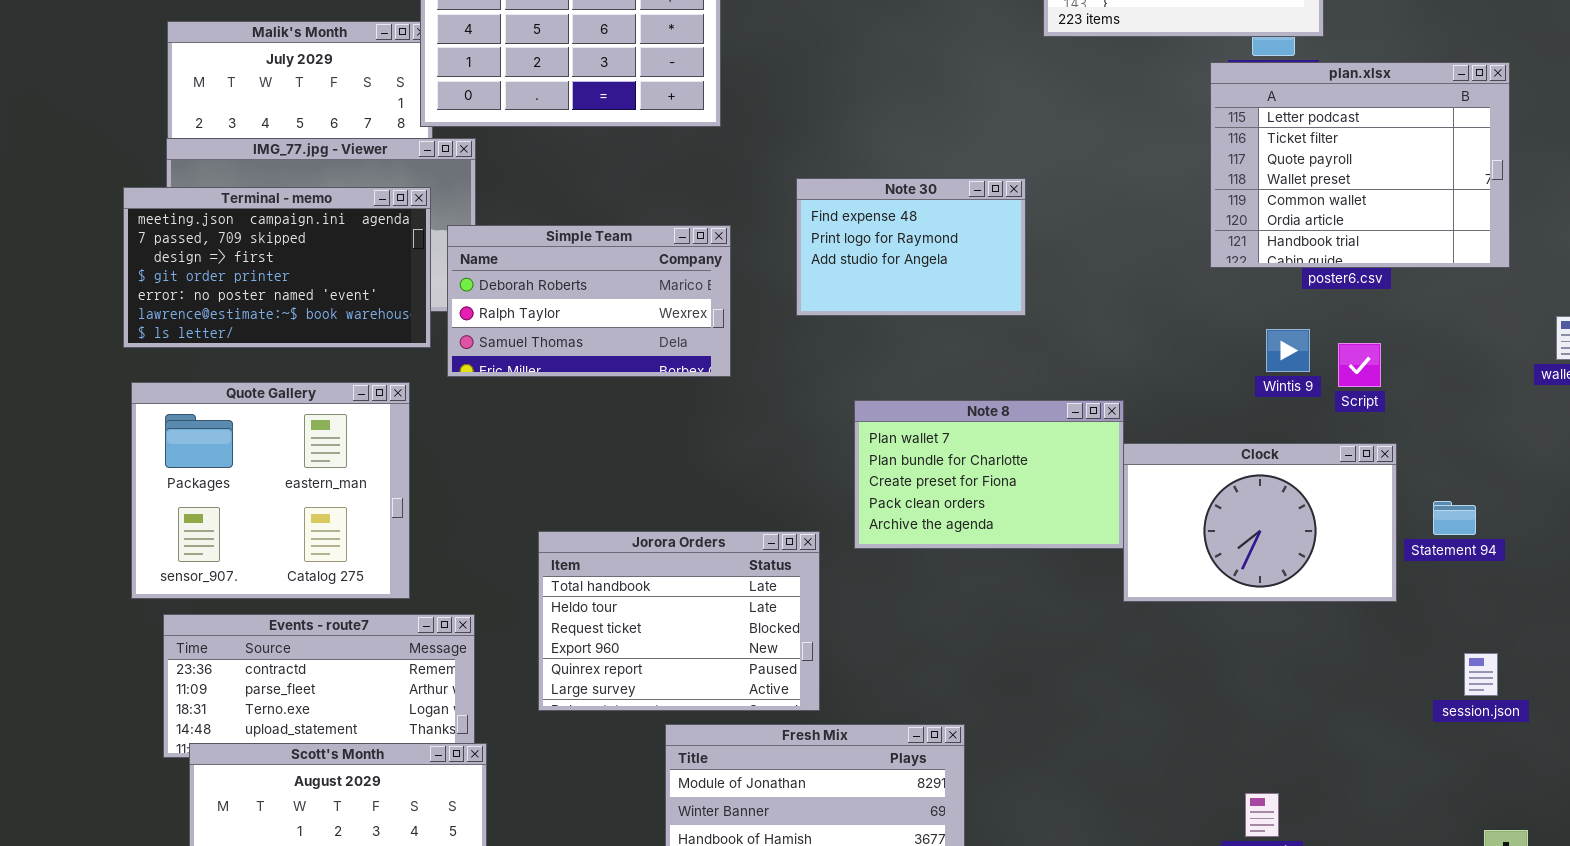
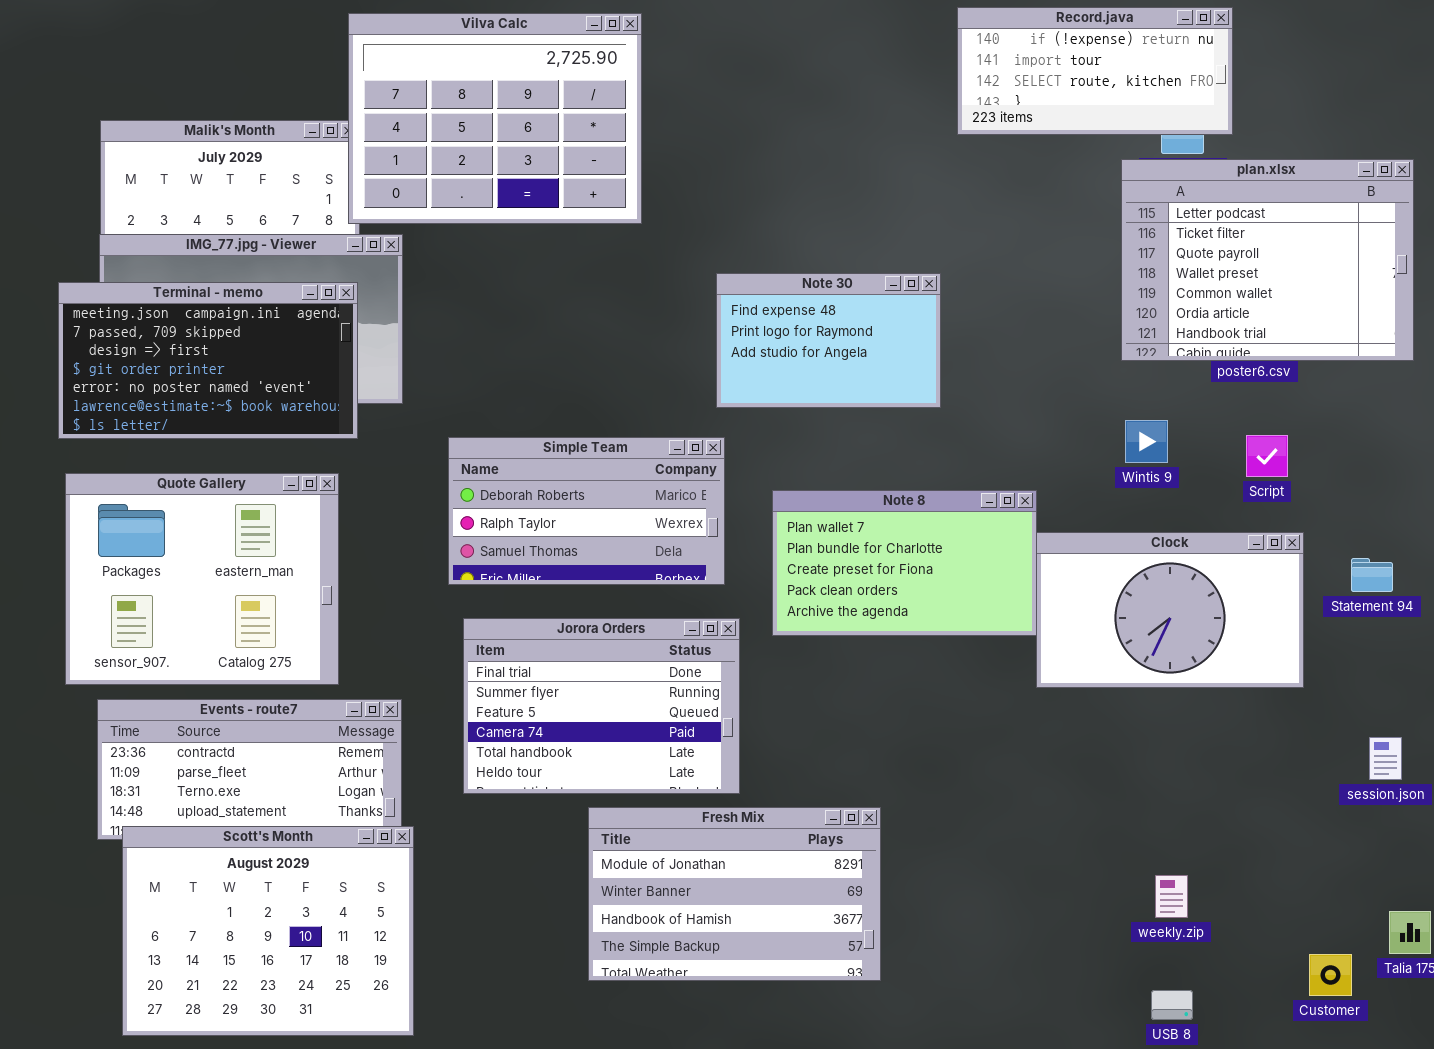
Simple Team: [447,225,731,377] -> [448,437,725,585], moved
Wintis 9: [1266,329,1310,372] -> [1125,420,1168,463], moved
Statement 94: [1433,501,1476,535] -> [1351,558,1393,592], moved
Jorora Orders: [538,531,820,711] -> [463,618,740,794], scrolled up 4 rows

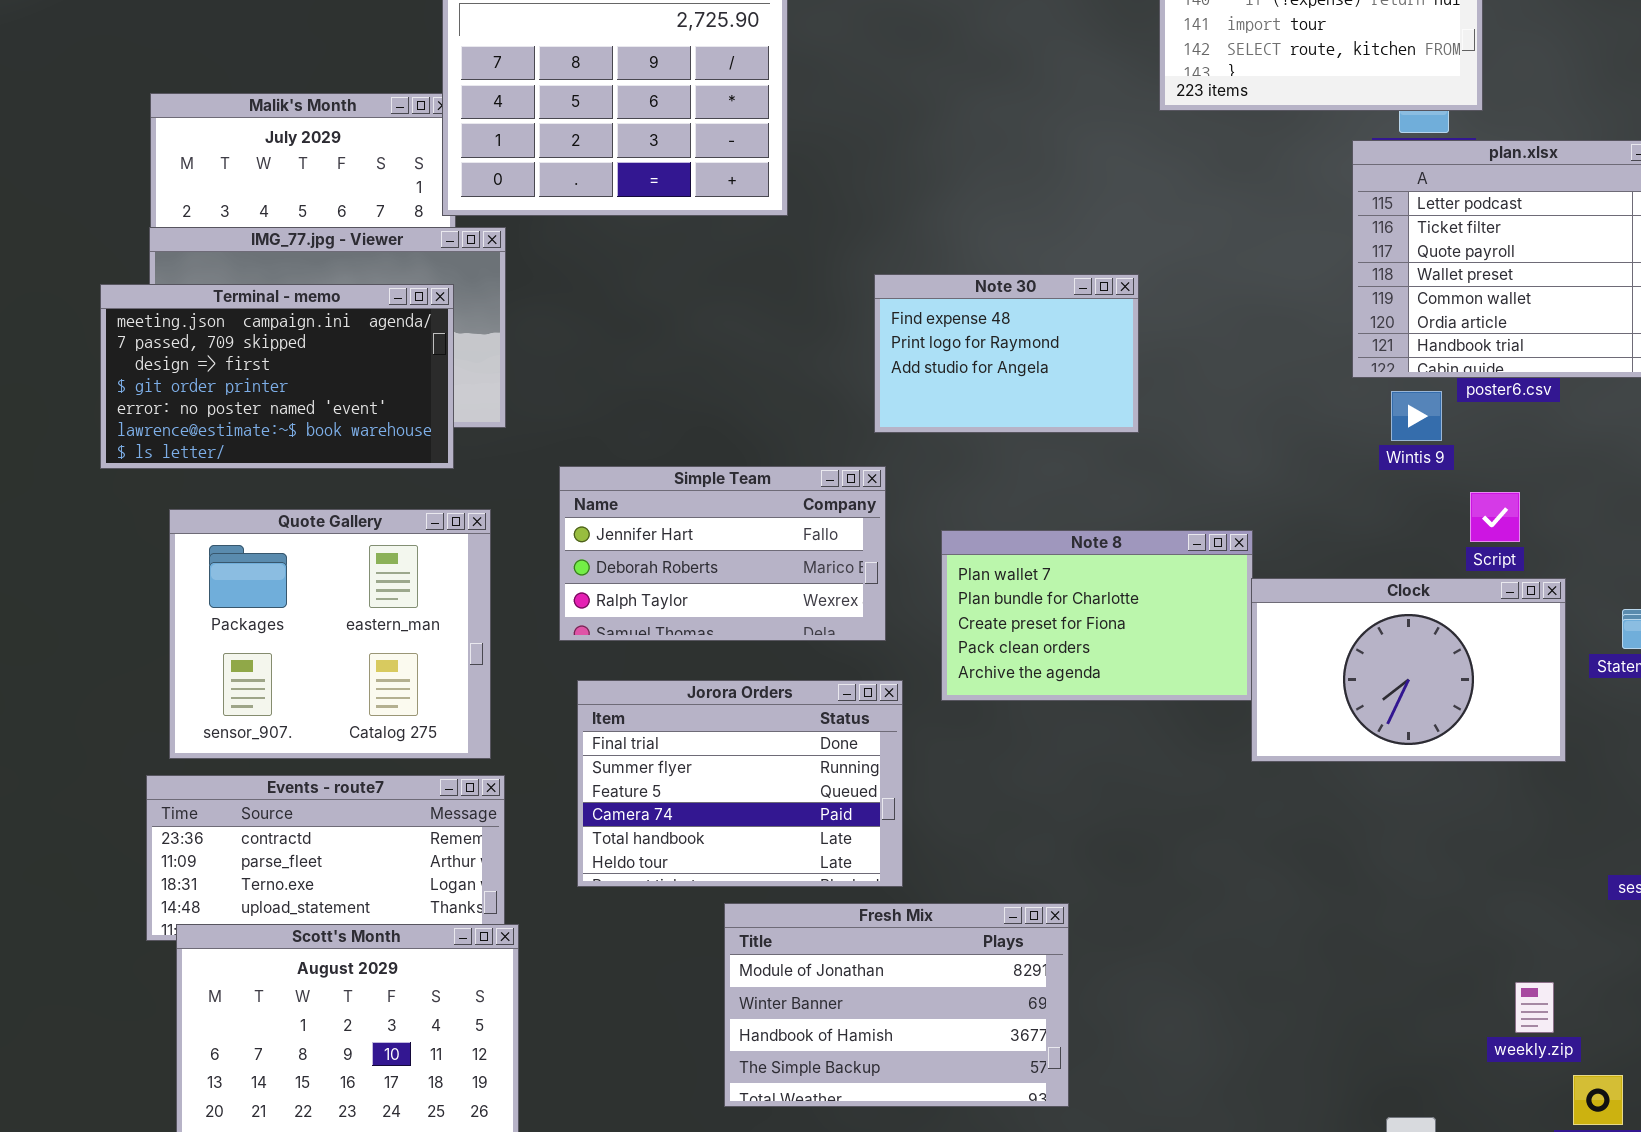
Wintis 9: [1125,420,1168,463] -> [1391,391,1442,441], moved
Script: [1246,435,1288,477] -> [1470,492,1520,542], moved
Simple Team: [448,437,725,585] -> [559,466,886,641], scrolled up 1 row
Quote Gallery: [65,473,339,685] -> [169,509,491,759], moved
weekly.zip: [1155,875,1188,918] -> [1515,982,1554,1033], moved

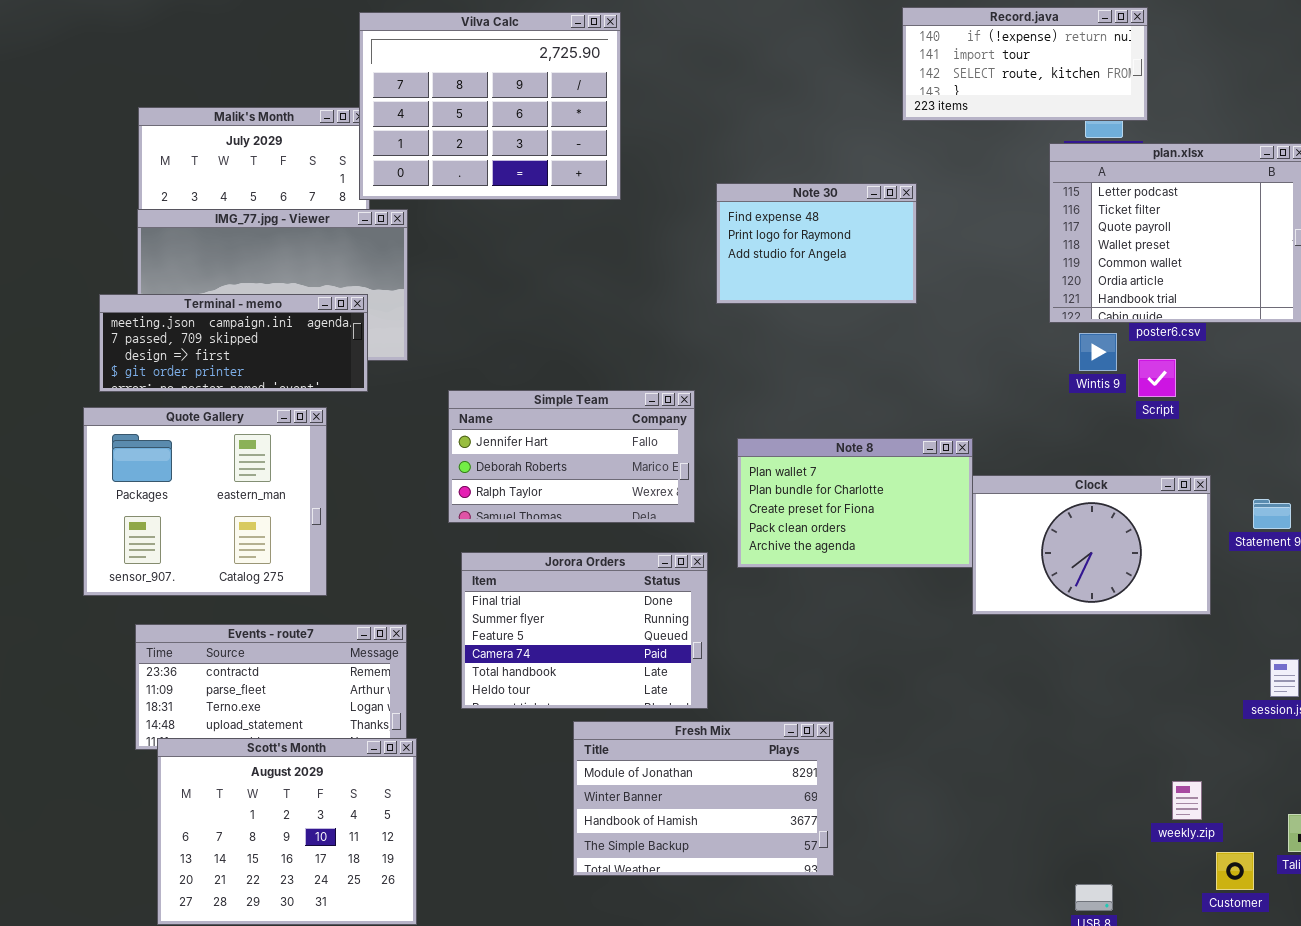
Note 30: [874,274,1139,433] -> [716,183,917,304], moved
Terminal - memo: [100,284,454,469] -> [99,294,368,392], resized
Script: [1470,492,1520,542] -> [1138,359,1176,397], moved
Quote Gallery: [169,509,491,759] -> [83,407,327,596], moved

